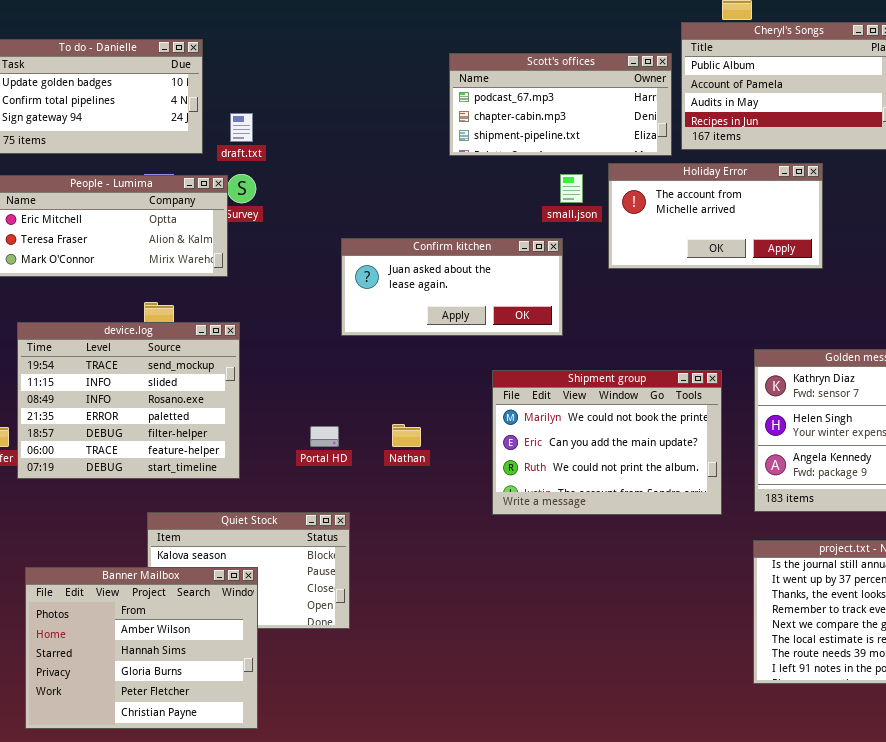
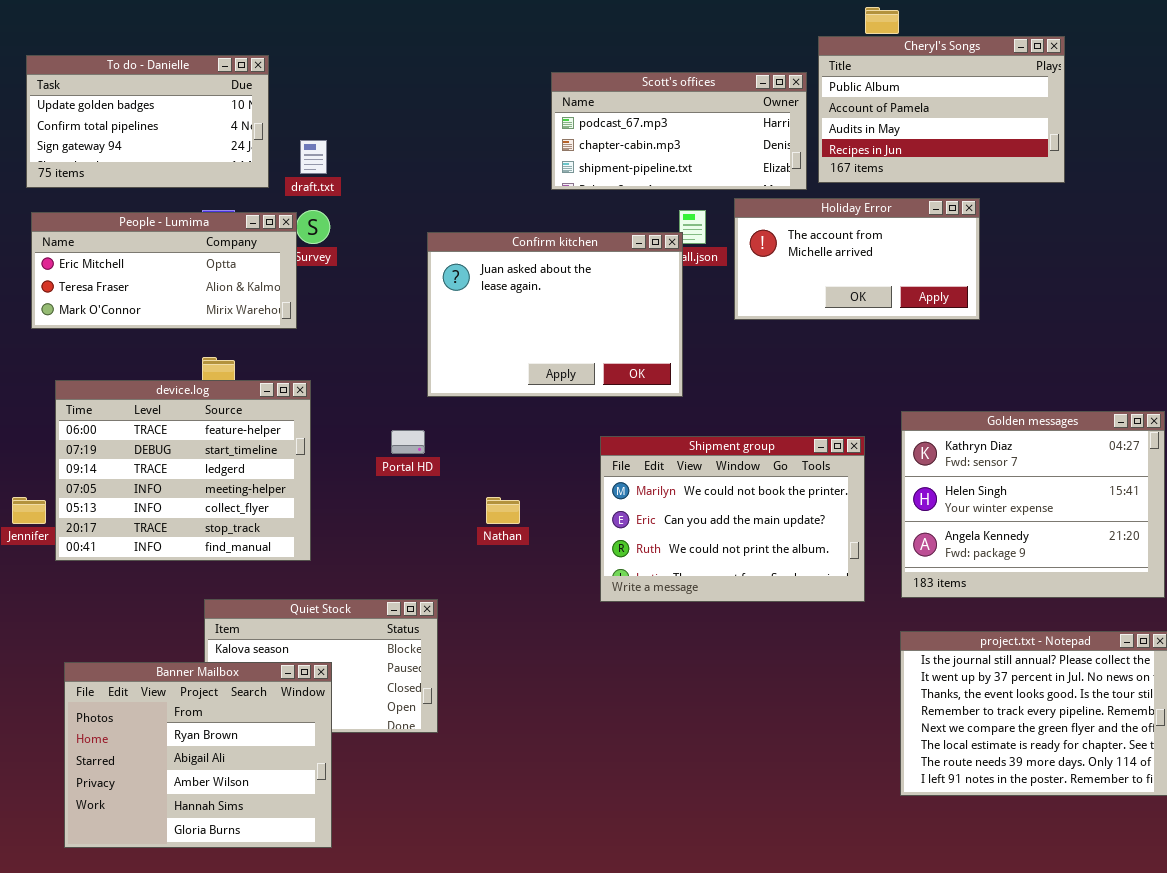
Confirm kitchen: [341,238,563,336] -> [427,232,683,397], resized
device.log: [17,322,240,479] -> [55,380,311,561], scrolled down 5 rows
Portal HD: [310,426,339,447] -> [391,430,425,454], moved
Banner Mailbox: [25,567,258,729] -> [64,662,332,848], scrolled up 2 rows

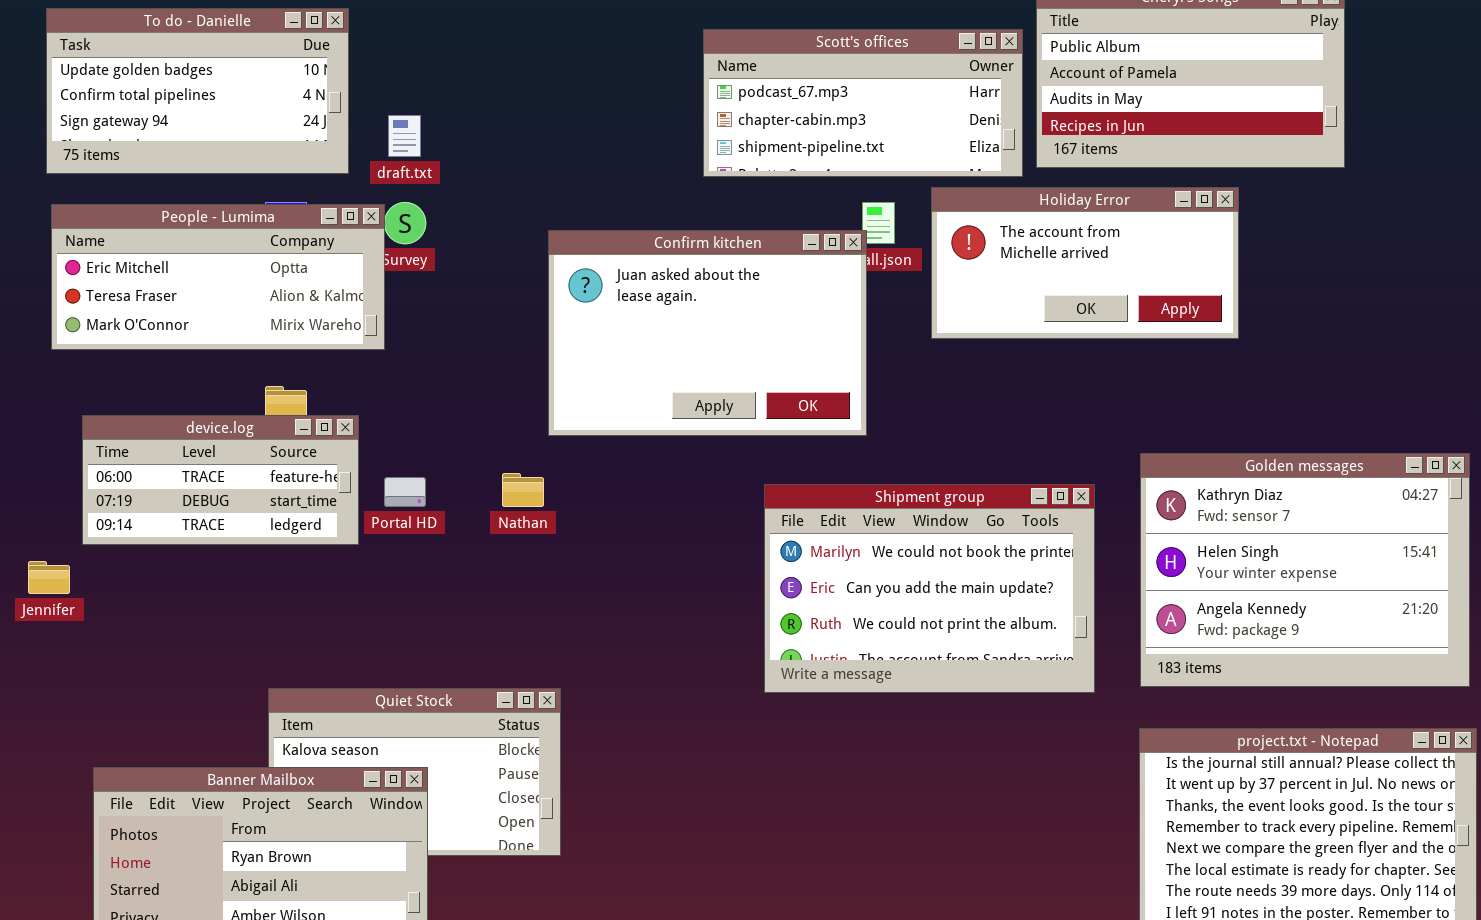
device.log: [55,380,311,561] -> [82,415,359,545], resized
Portal HD: [391,430,425,454] -> [384,477,426,507], moved
Nathan: [486,497,520,524] -> [502,473,544,507], moved

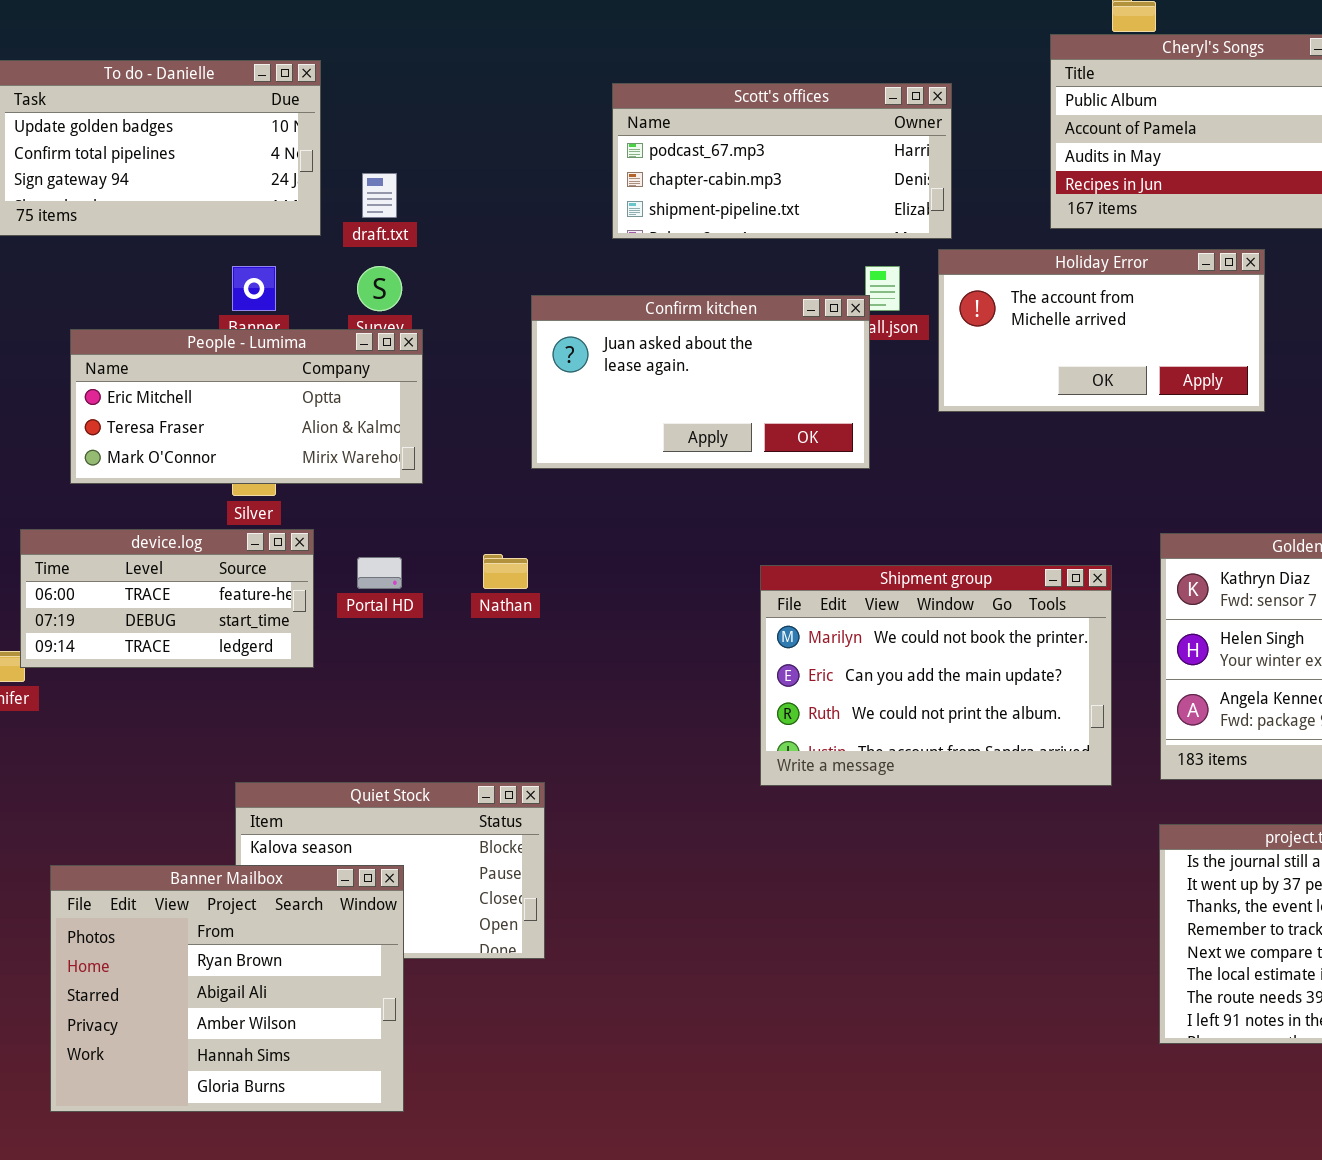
Scott's offices: [703,29,1023,177] -> [612,83,952,239], moved
People - Lumima: [51,204,385,350] -> [70,329,423,484], moved
Confirm kitchen: [548,230,867,436] -> [531,295,870,469], resized
device.log: [82,415,359,545] -> [20,529,314,668], moved

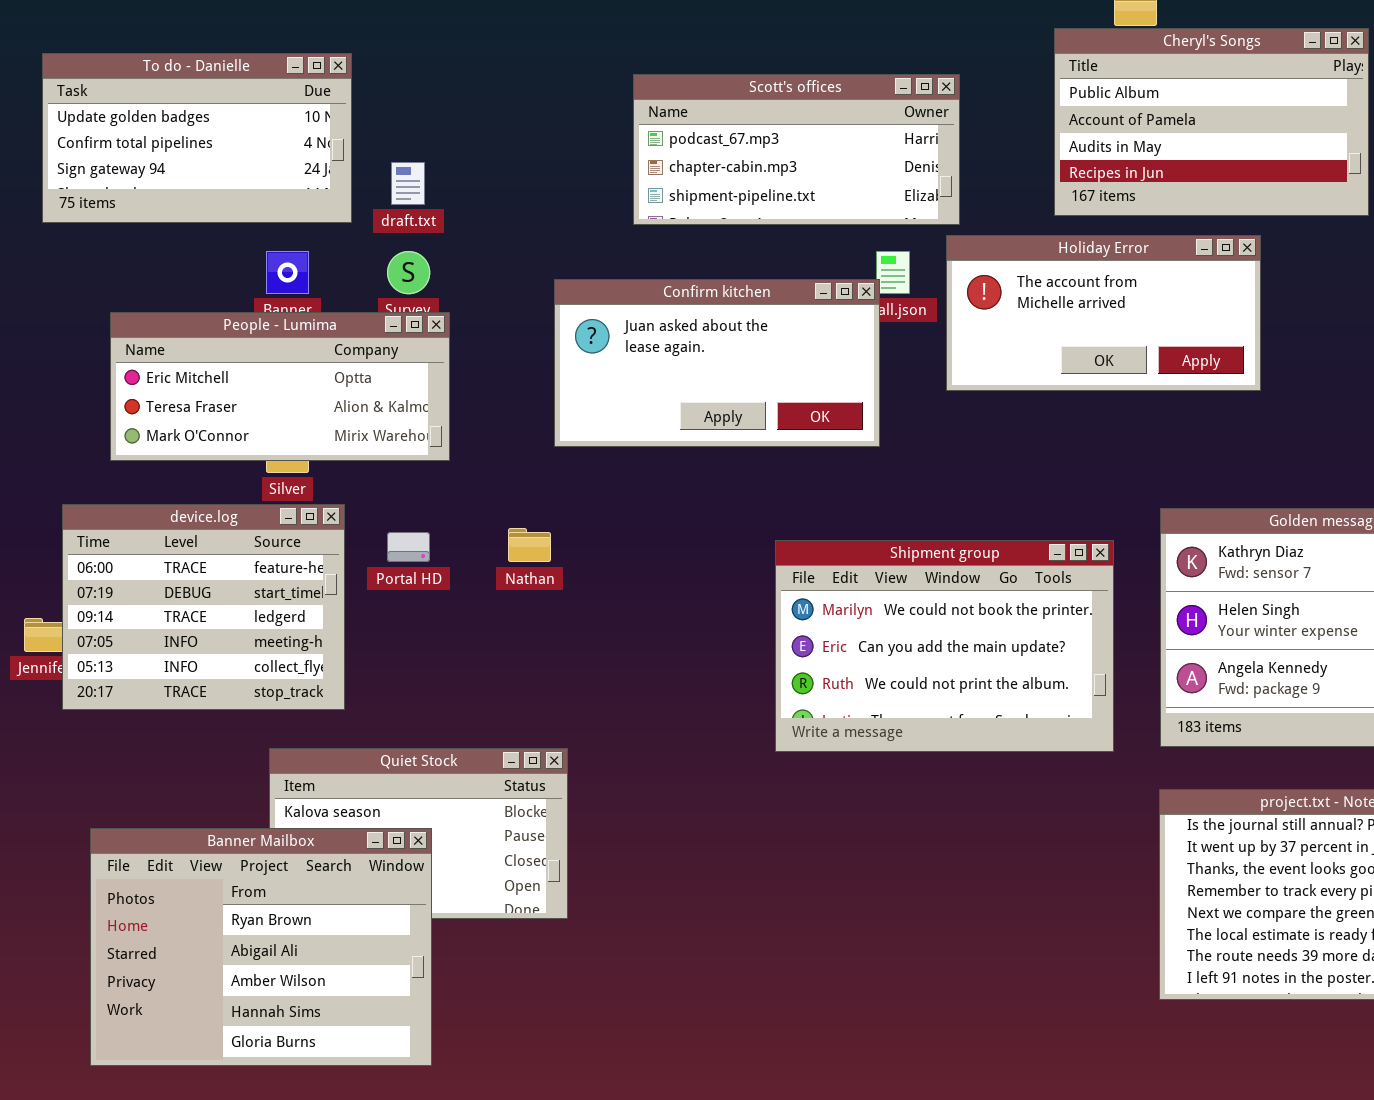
device.log: [20,529,314,668] -> [62,504,345,710], resized

